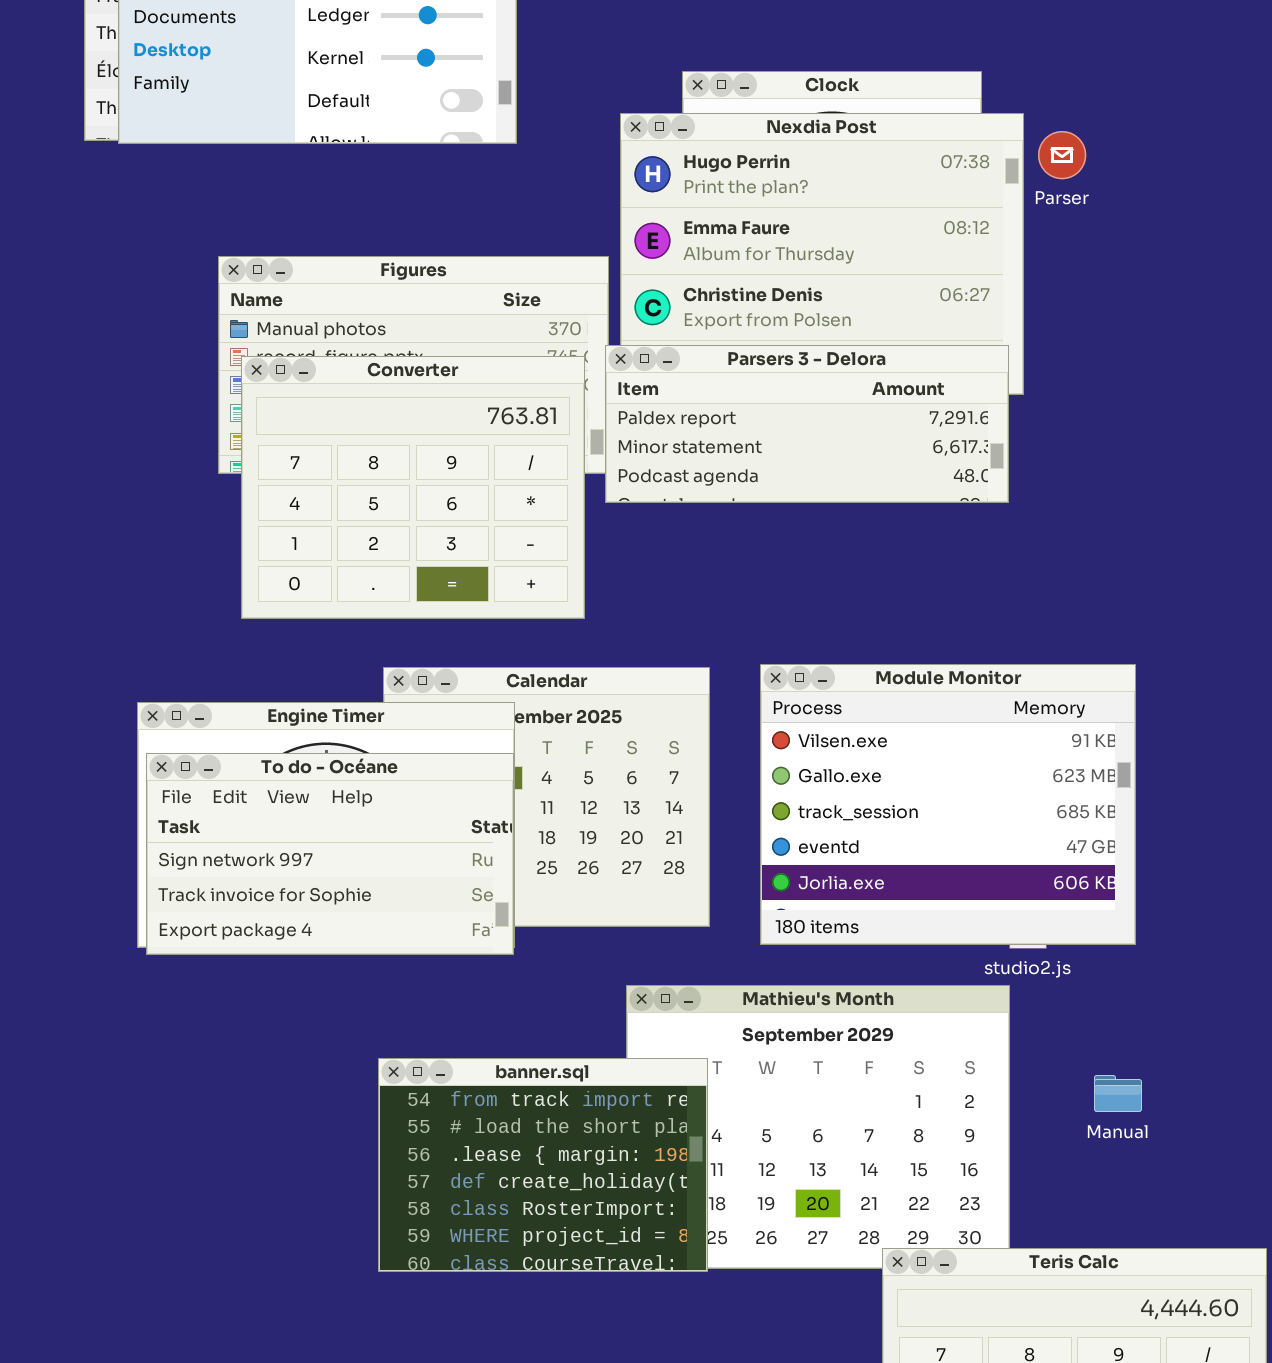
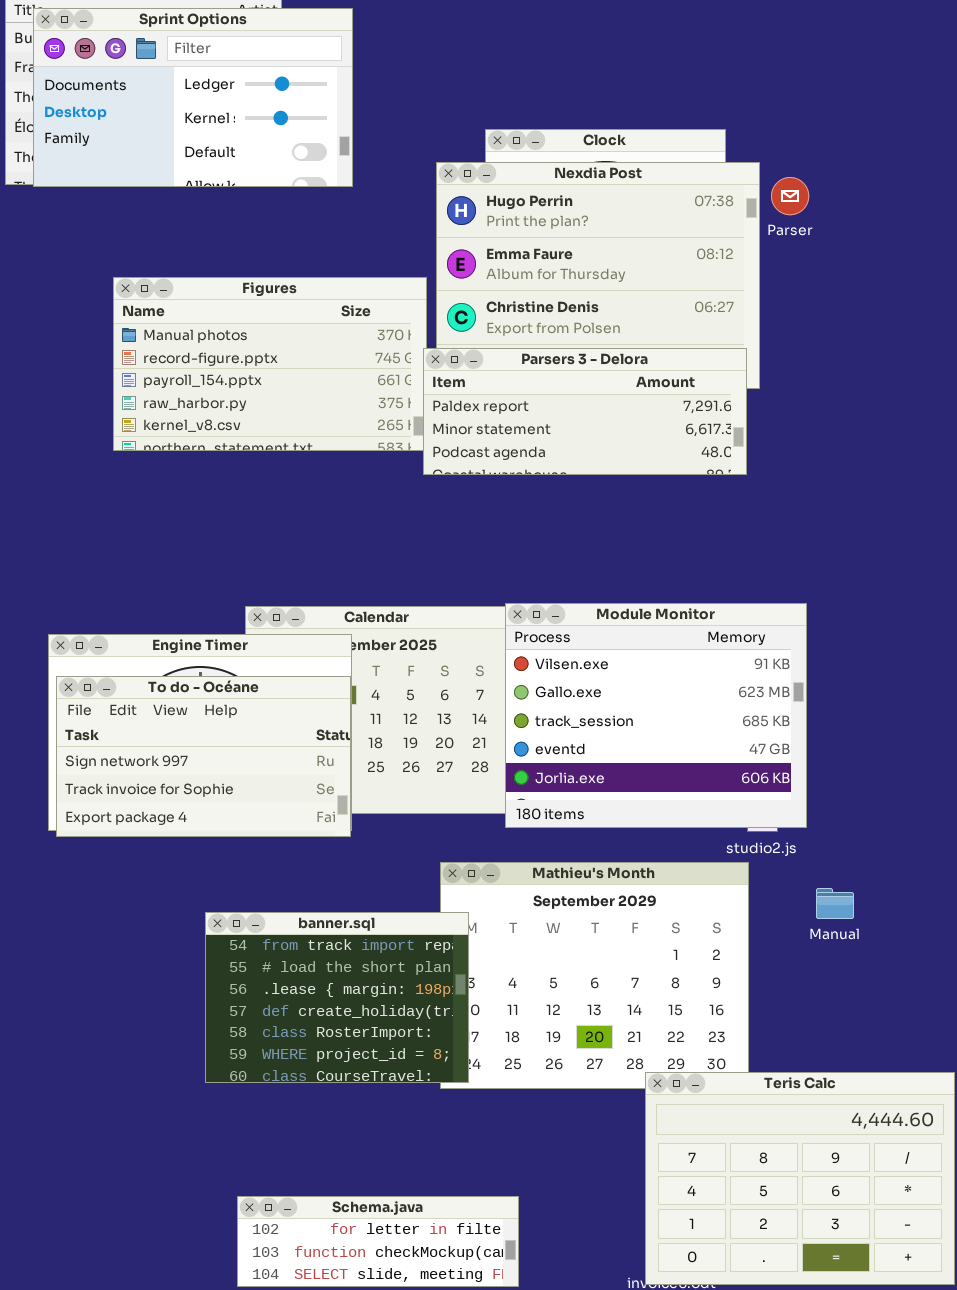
Converter: [241,356,585,619] -> none, closed
Module Monitor: [760,664,1136,945] -> [505,603,807,828], moved
banner.sql: [378,1058,708,1272] -> [205,912,469,1083], moved
Manual: [1094,1075,1142,1112] -> [816,888,854,919], moved

